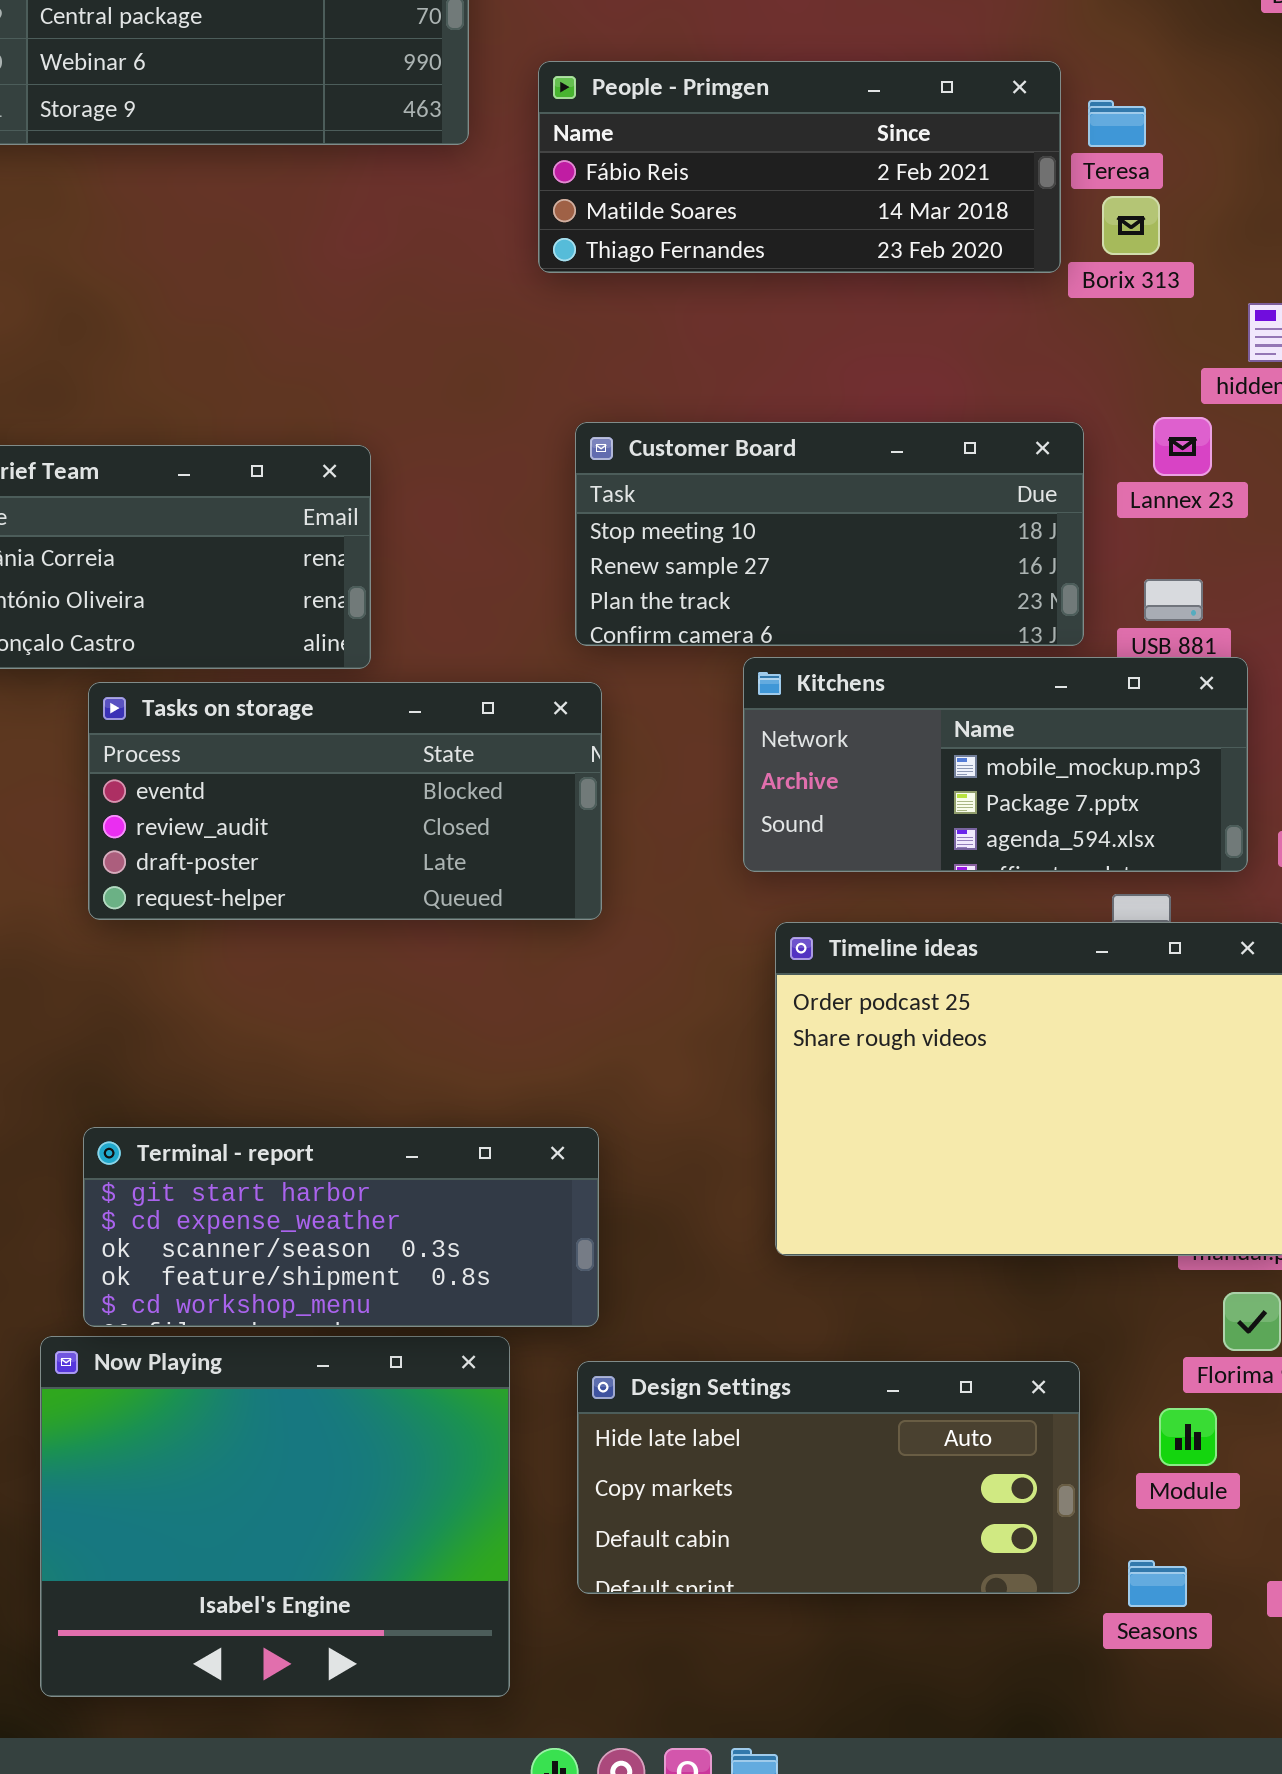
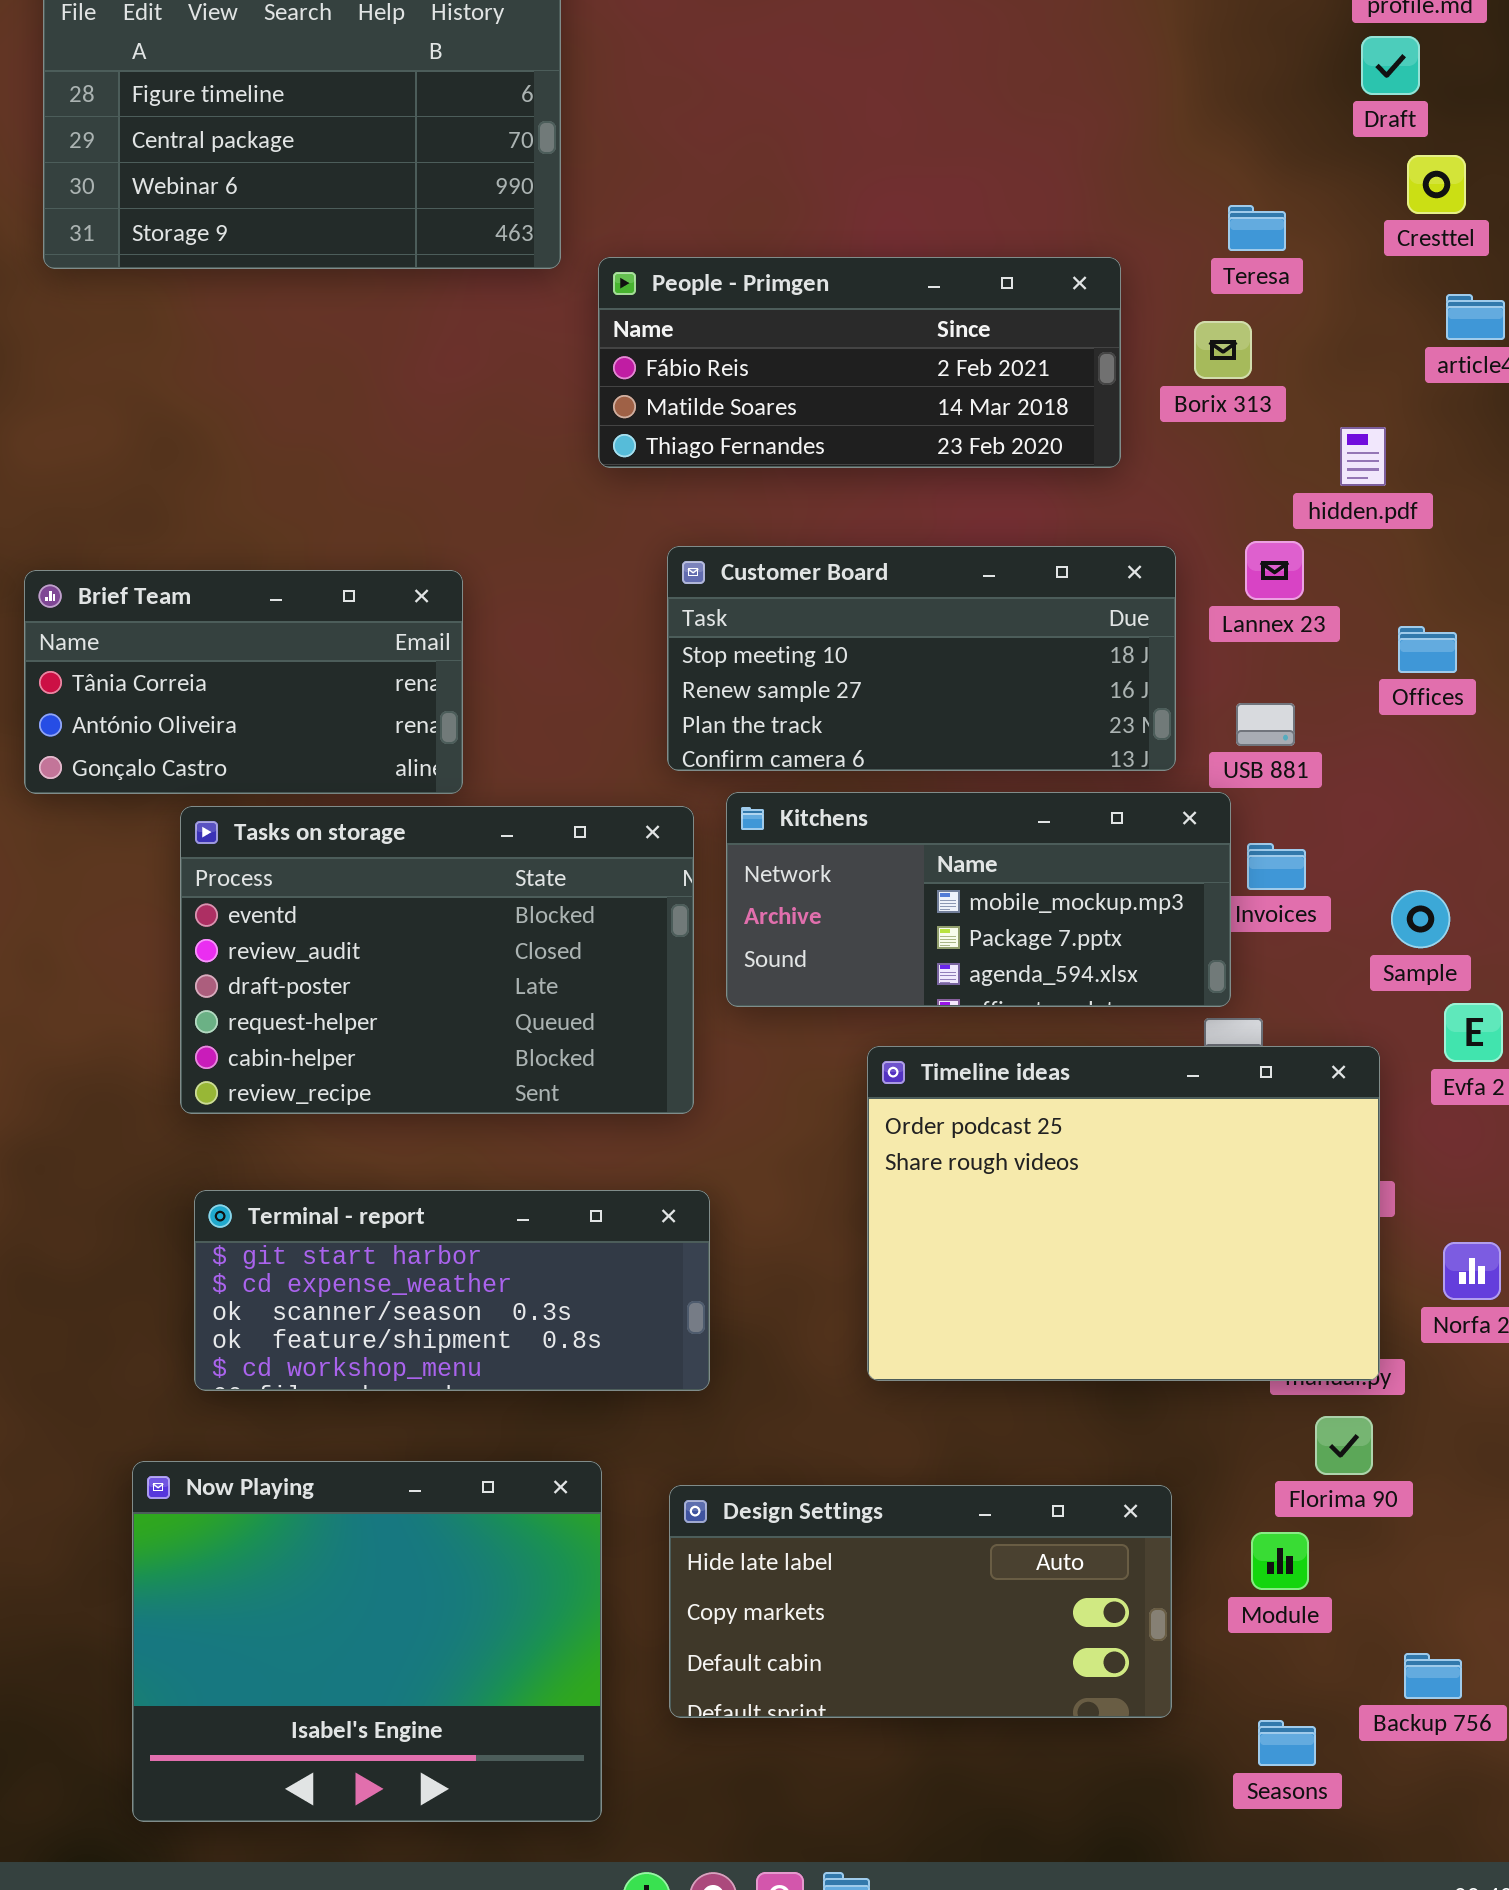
People - Primgen: [538,61,1061,273] -> [598,257,1121,468], moved
Teresa: [1088,100,1146,147] -> [1228,205,1286,251], moved
Kitchens: [743,657,1248,872] -> [726,792,1231,1007], moved
Tasks on storage: [88,682,602,920] -> [180,806,694,1114], resized
Terminal - report: [83,1127,599,1327] -> [194,1190,710,1391], moved
Seasons: [1128,1560,1187,1607] -> [1258,1720,1316,1766], moved

